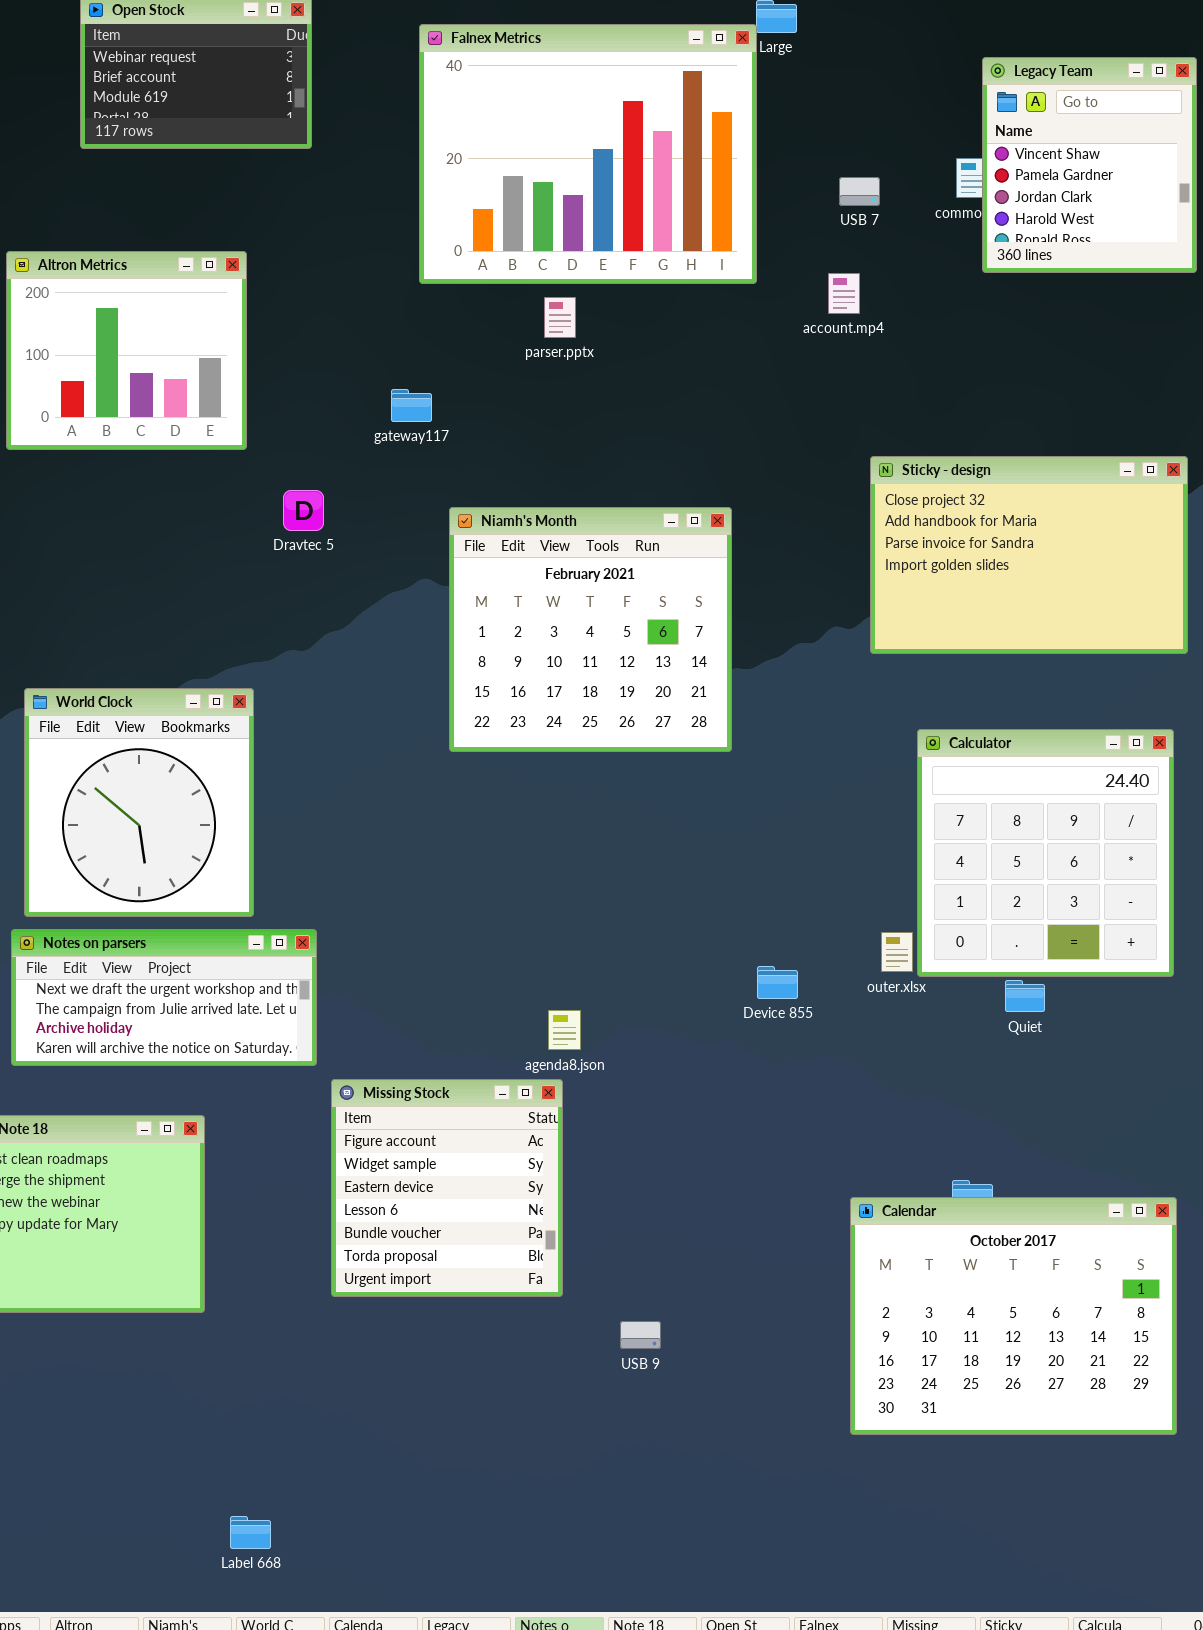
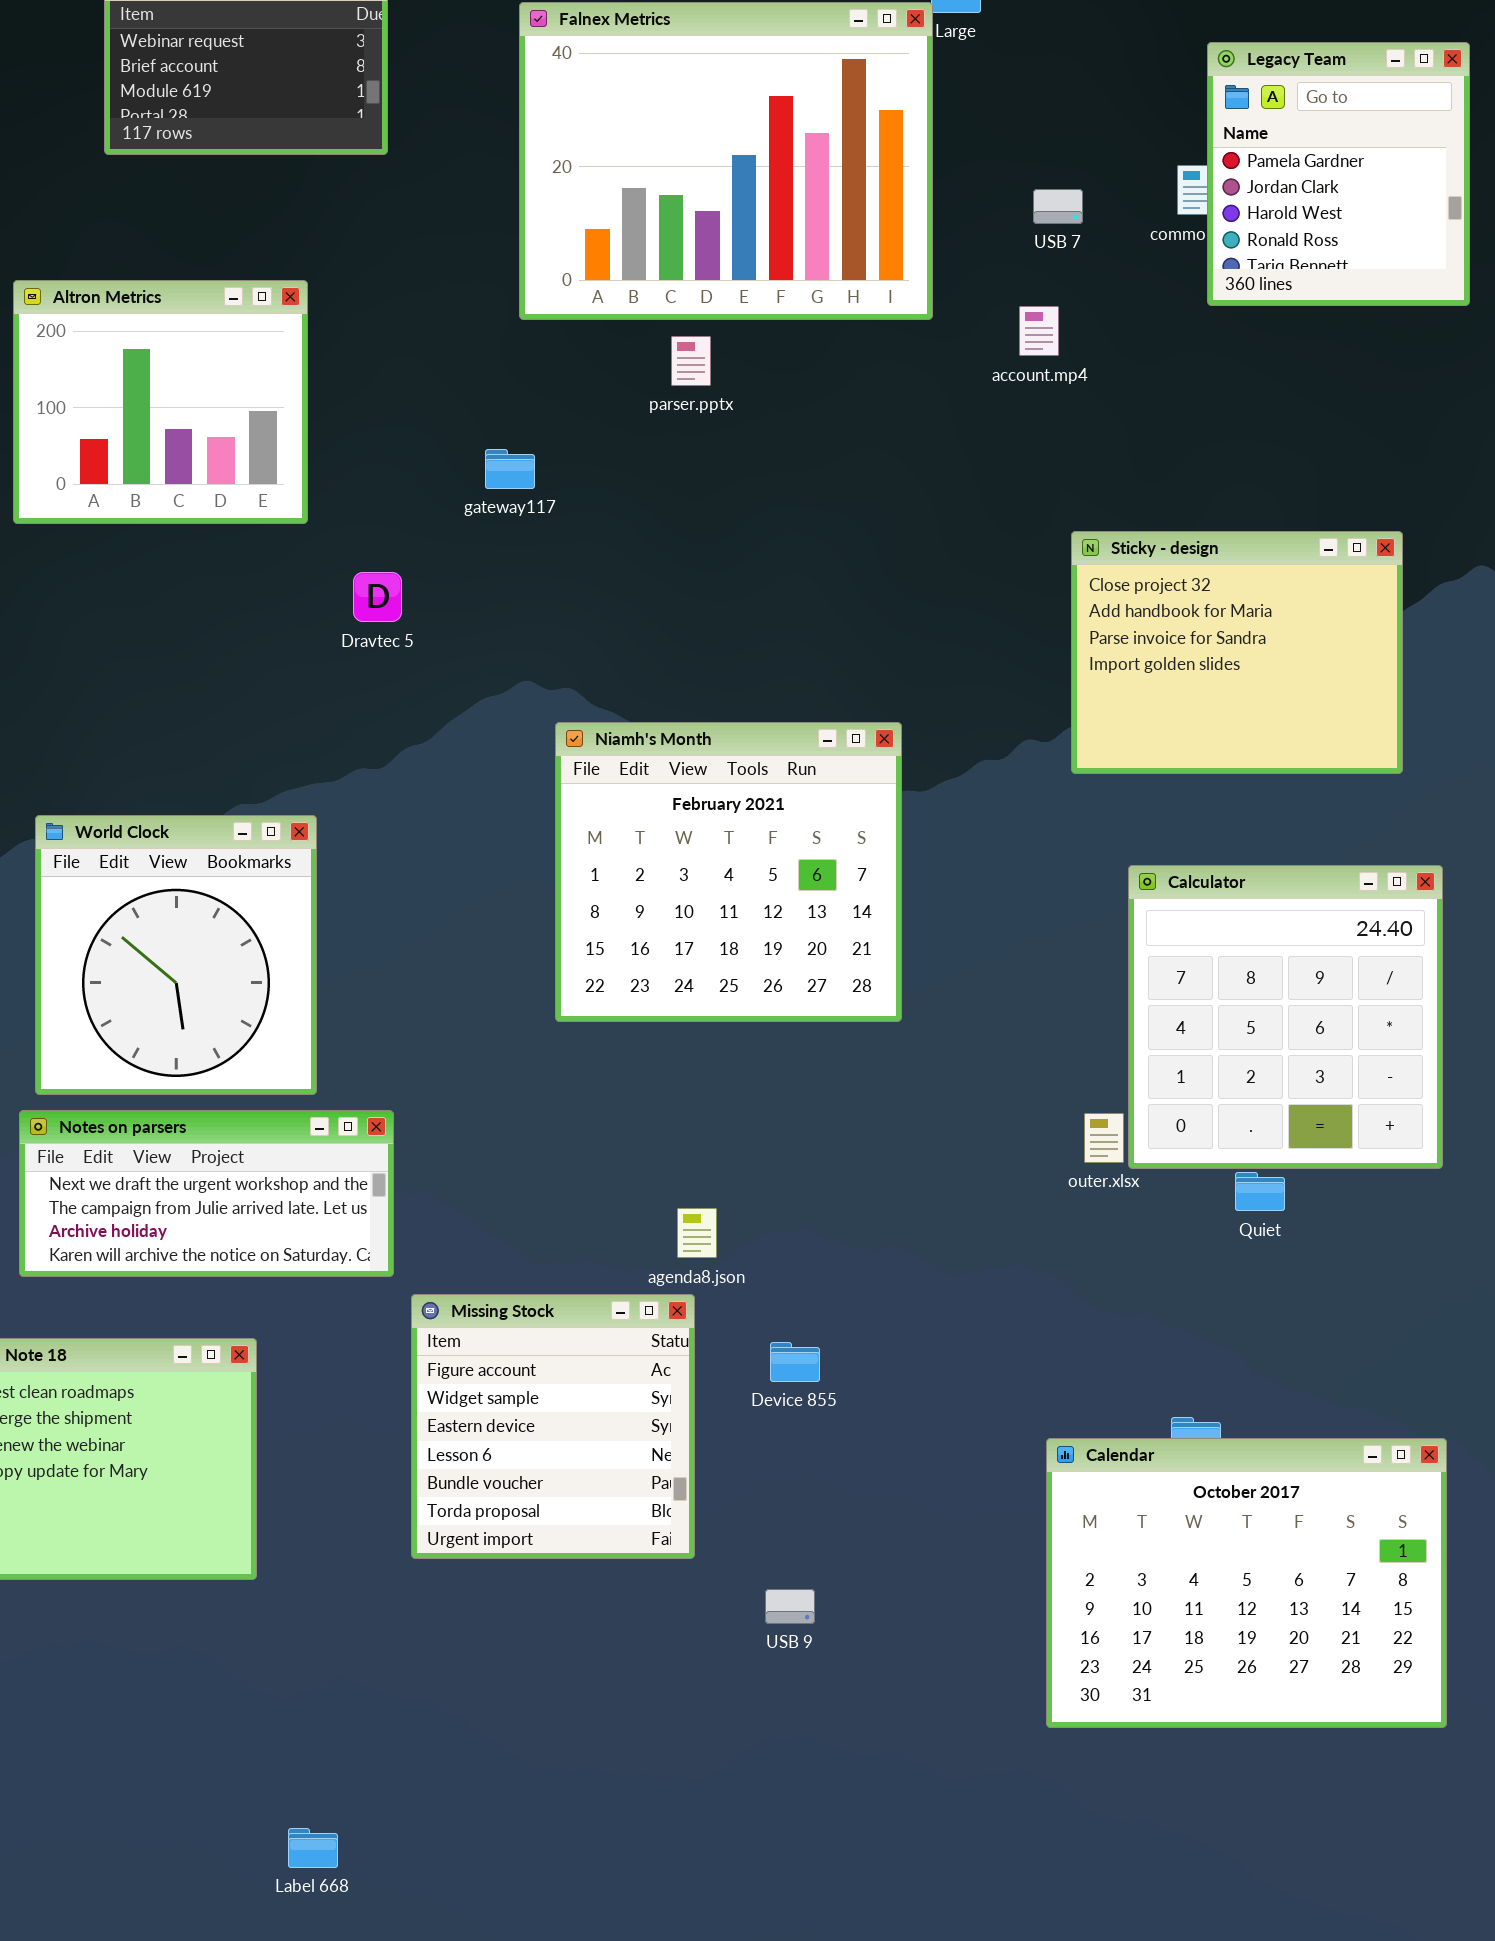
Legacy Team: [982,57,1197,273] -> [1207,42,1470,306], scrolled down 1 row
Sticky - design: [870,456,1188,654] -> [1071,531,1403,774], resized
Niamh's Month: [449,507,732,752] -> [555,722,902,1022], moved
Device 855: [757,966,798,999] -> [770,1342,820,1382], moved

